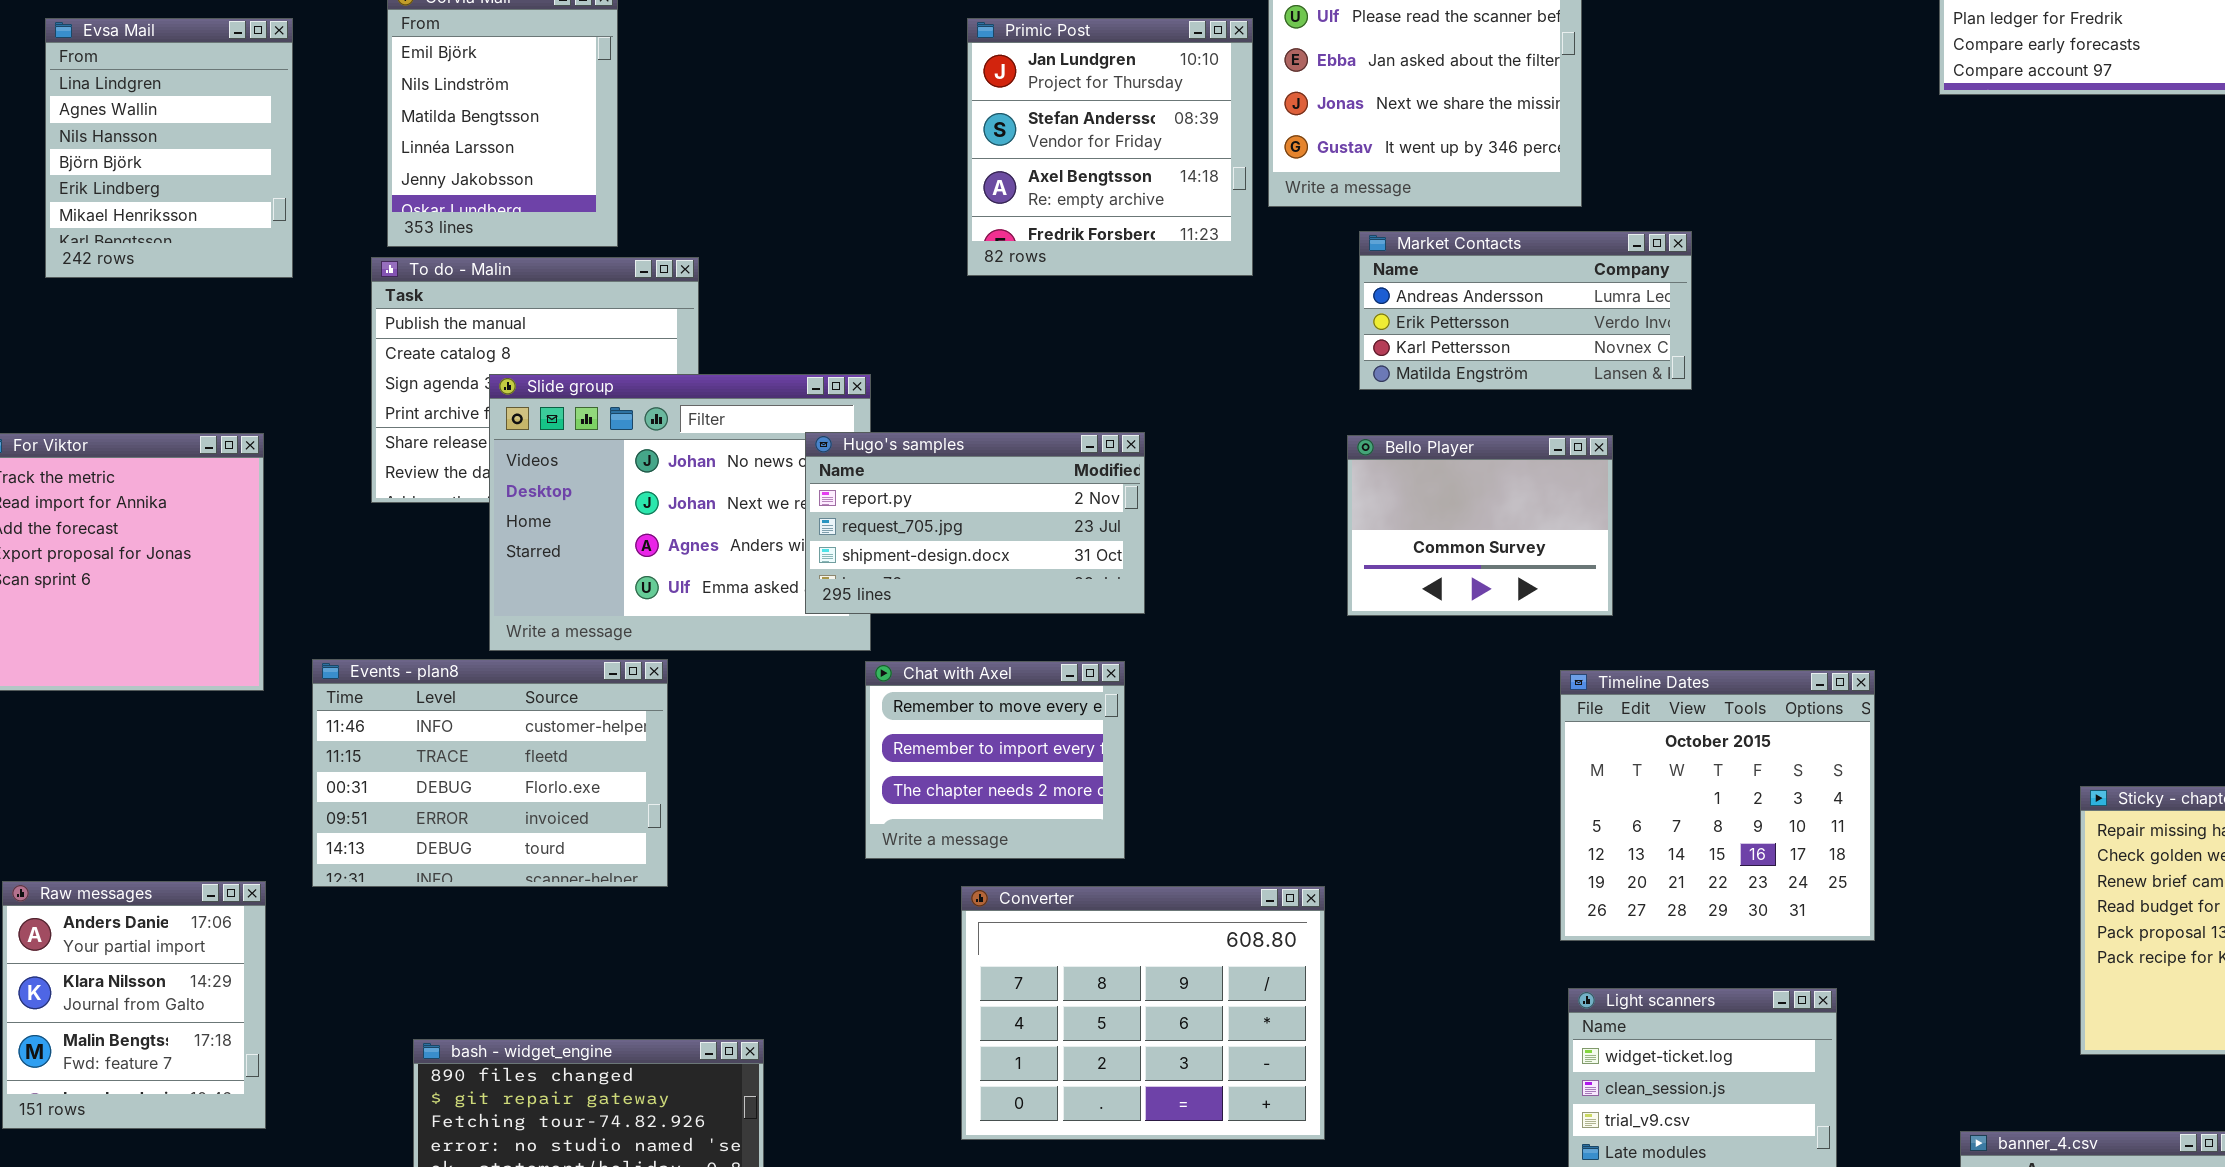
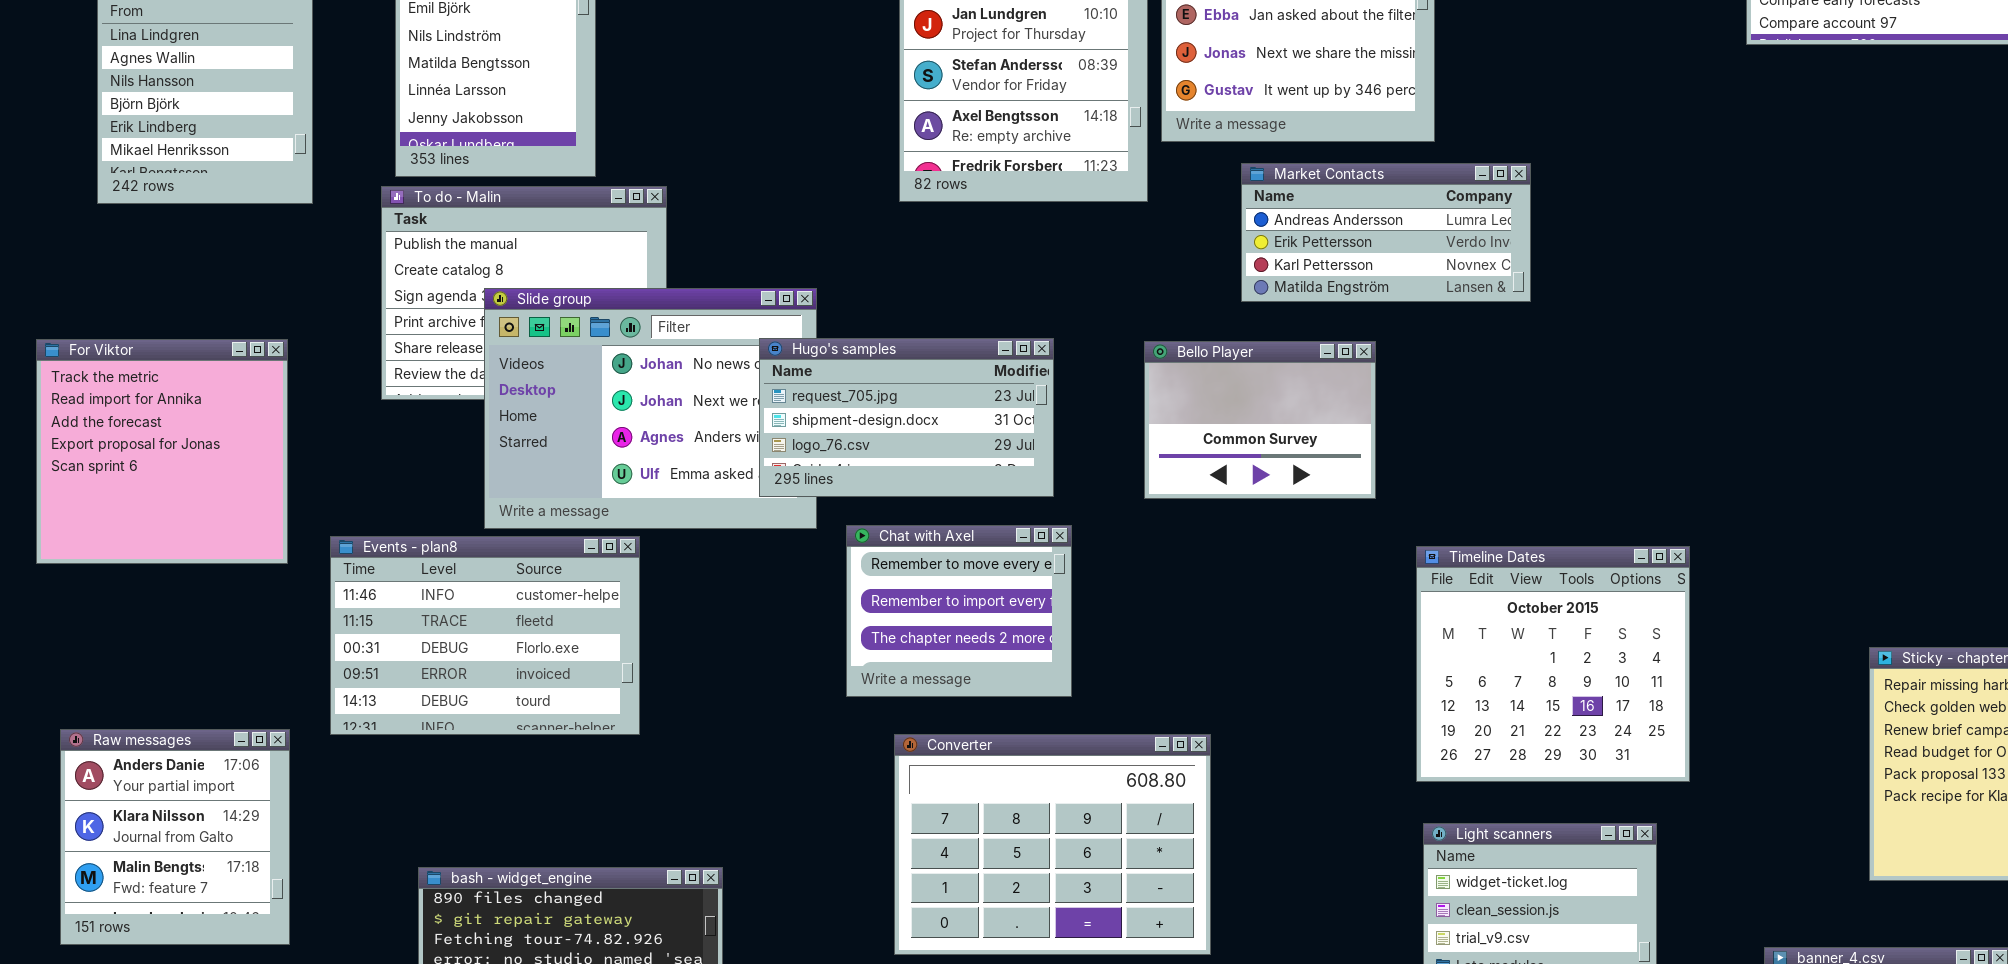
Hugo's samples: [805,432,1145,614] -> [759,338,1054,497], scrolled down 1 row
Bello Player: [1347,435,1613,616] -> [1144,341,1376,499], moved
Chat with Axel: [865,661,1125,859] -> [846,525,1072,697], moved

